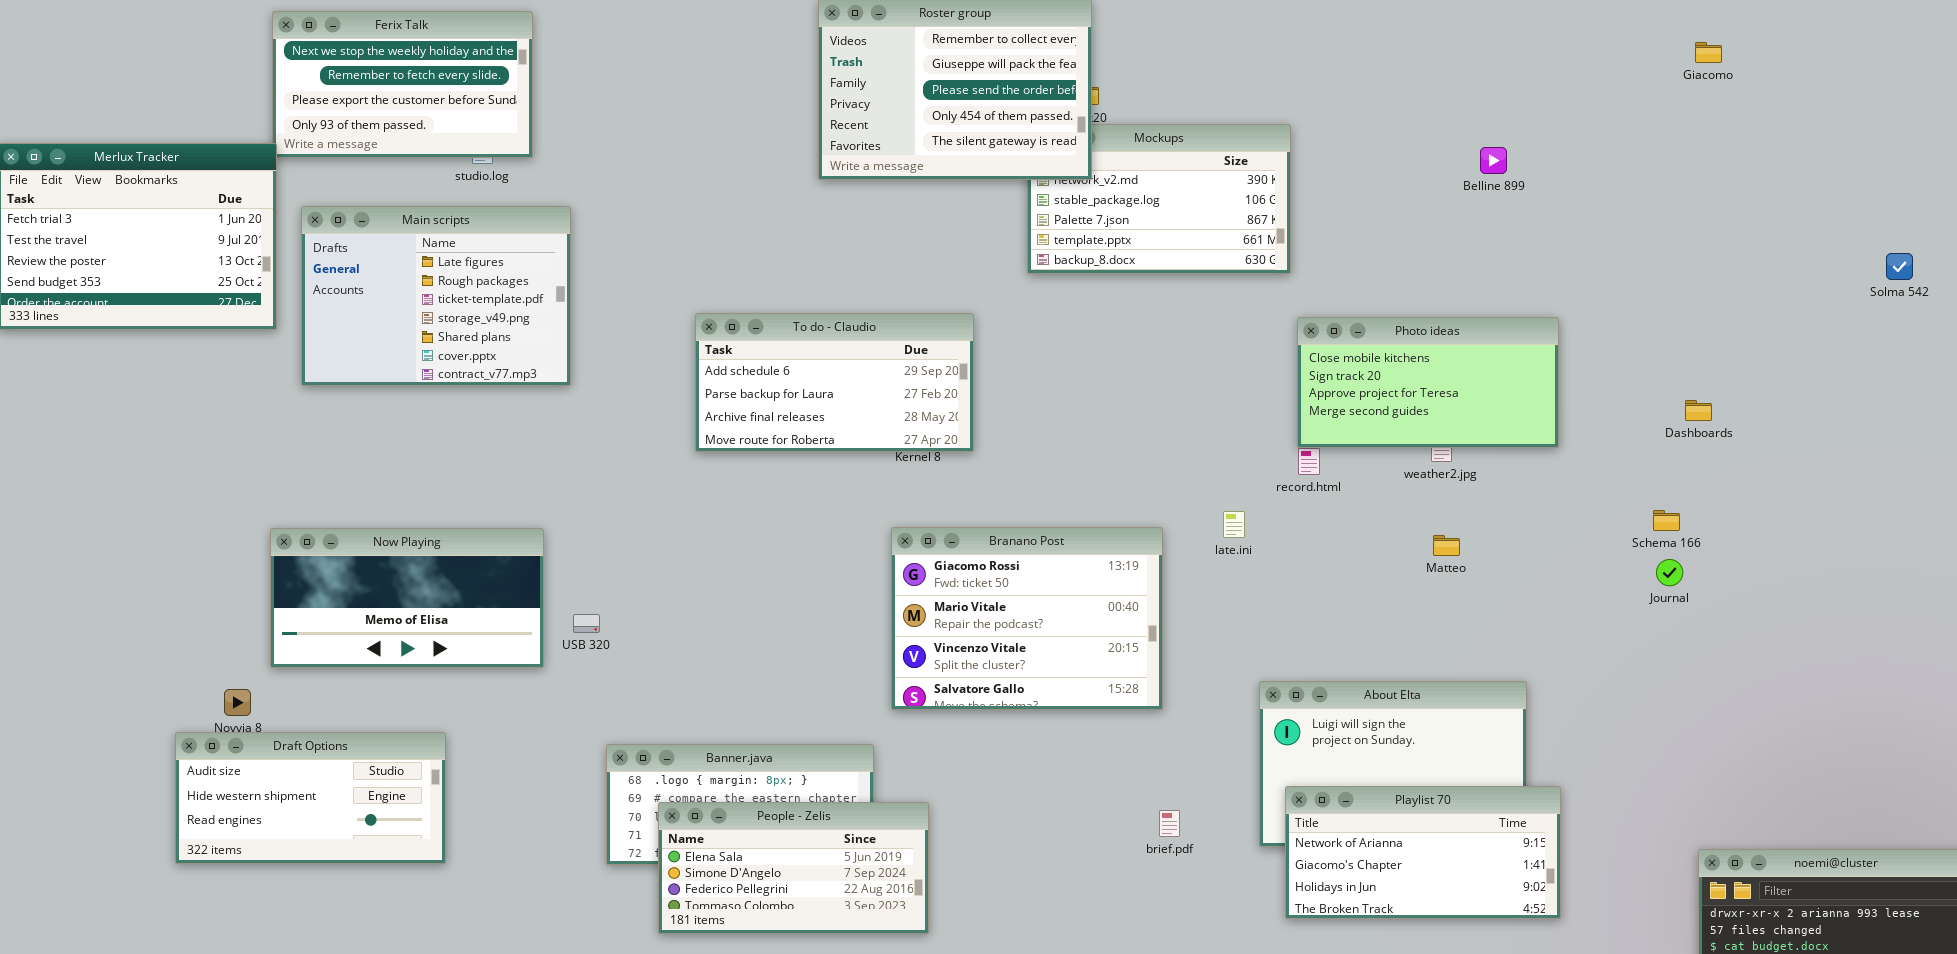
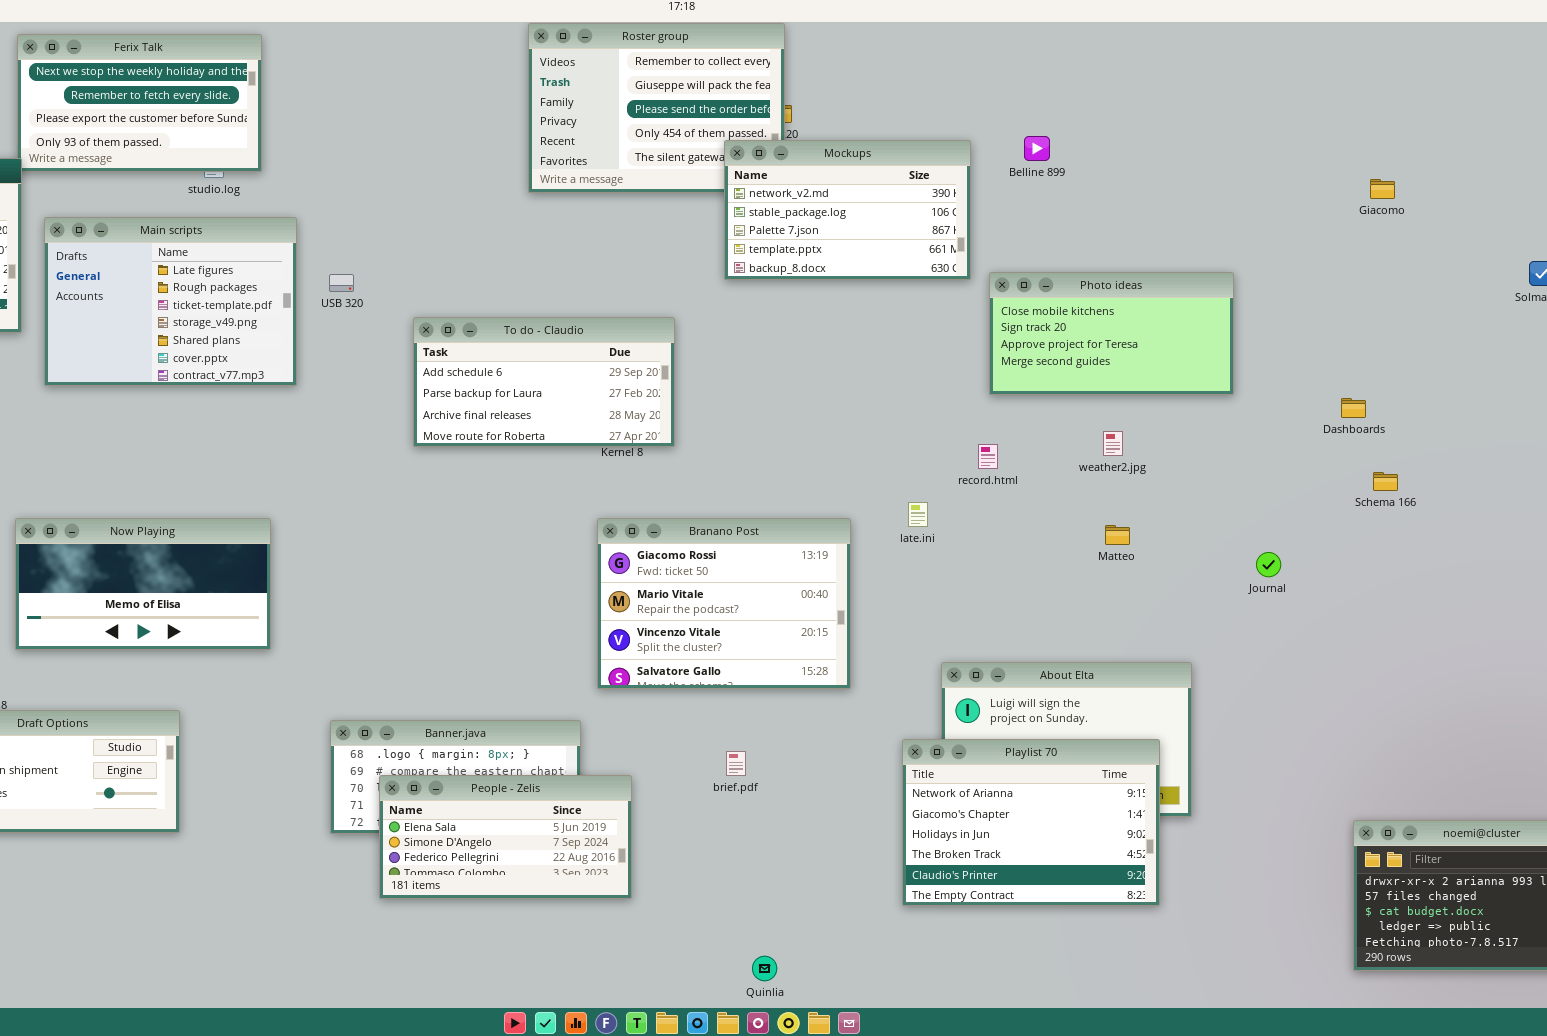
Giacomo: [1695,42,1722,63] -> [1370,179,1395,199], moved
Mockups: [1027,124,1291,274] -> [724,140,971,280], raised
Belline 899: [1480,147,1507,174] -> [1024,136,1050,161], moved
Photo ideas: [1297,317,1559,448] -> [989,272,1234,395], moved
Schema 166: [1653,510,1680,531] -> [1373,472,1398,491], moved
Journal: [1656,559,1683,586] -> [1256,552,1281,577], moved
USB 320: [573,614,600,633] -> [329,274,354,292], moved
Playlist 70: [1285,786,1561,919] -> [902,739,1160,906], moved, resized
brief.pdf: [1159,810,1180,837] -> [726,751,746,776], moved

